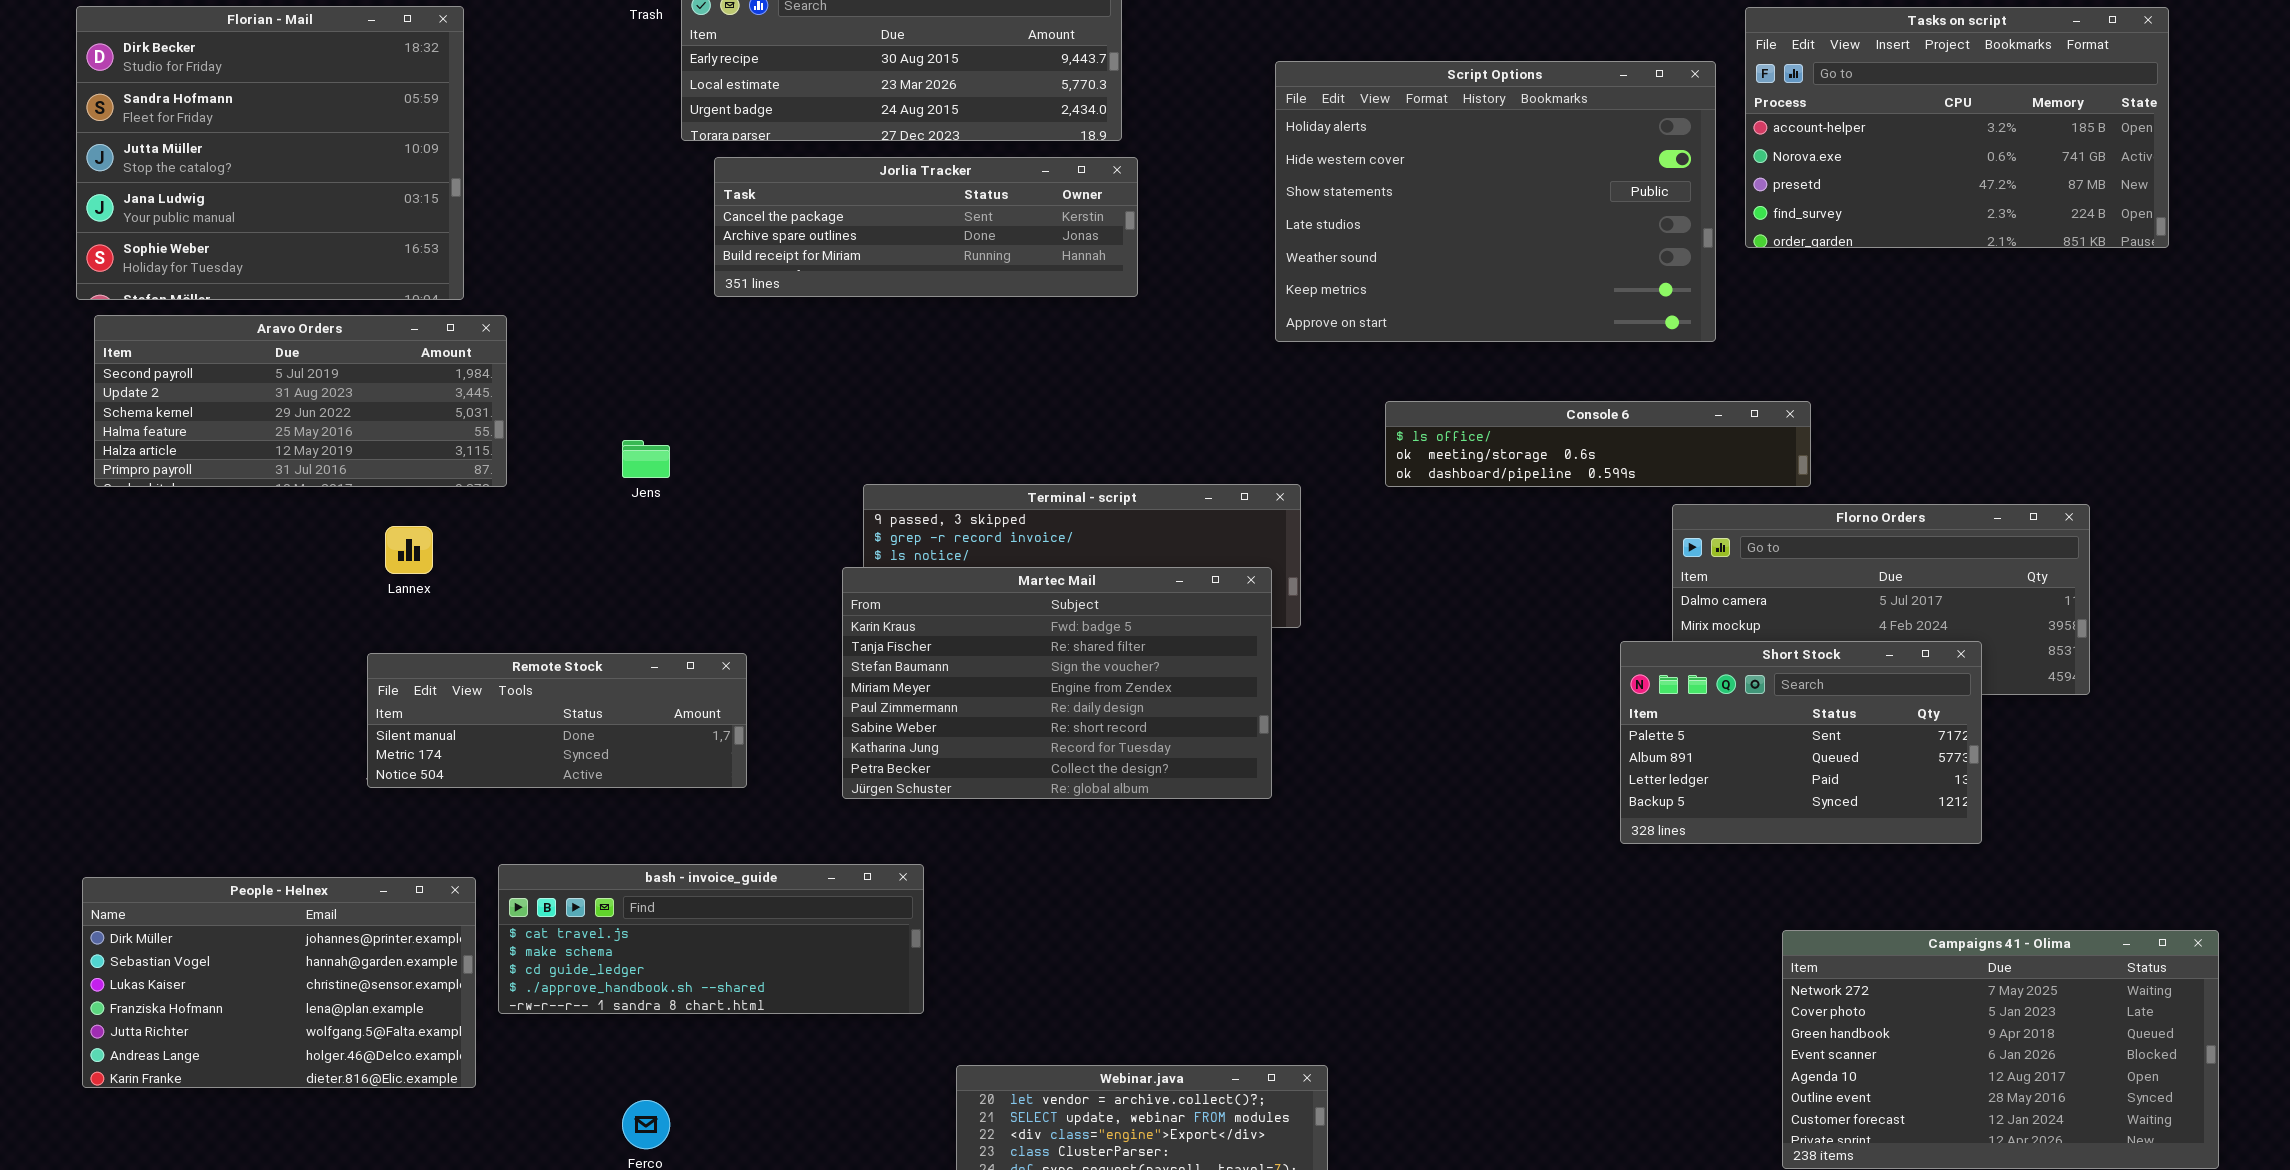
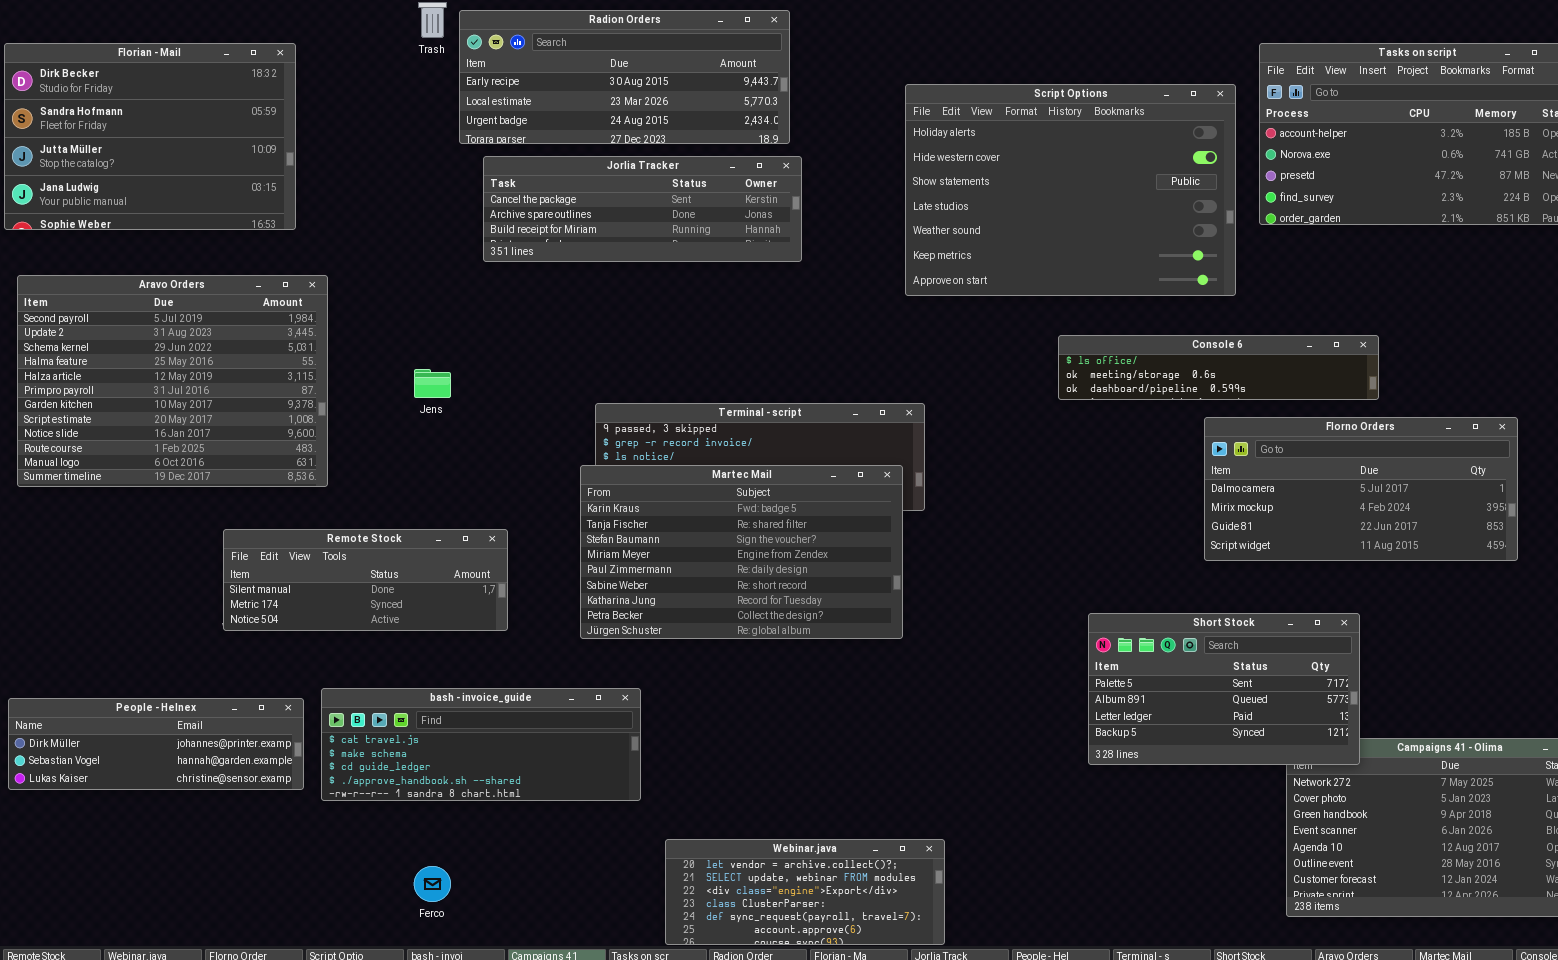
Florian - Mail: [76,6,464,300] -> [4,43,296,230], resized
Aravo Orders: [94,315,507,487] -> [17,275,328,487], resized
Console 6: [1385,401,1811,487] -> [1058,335,1379,400], moved
Short Stock: [1620,641,1982,844] -> [1088,613,1360,765], moved
People - Helnex: [82,877,476,1088] -> [8,698,304,790], resized

